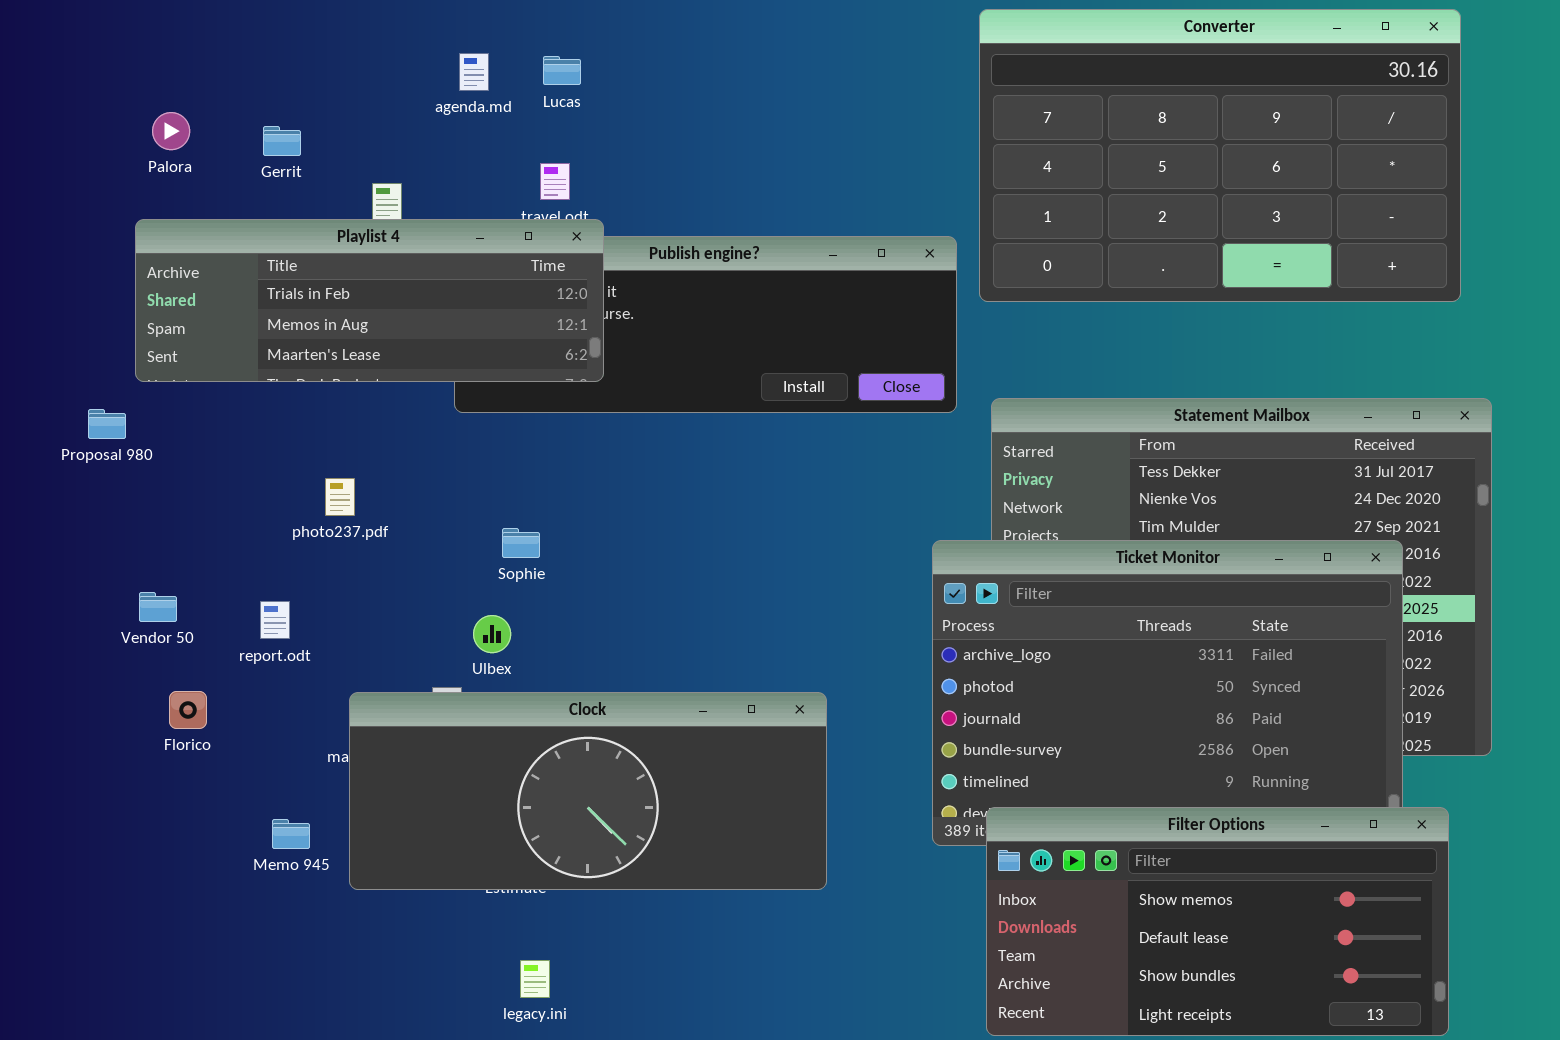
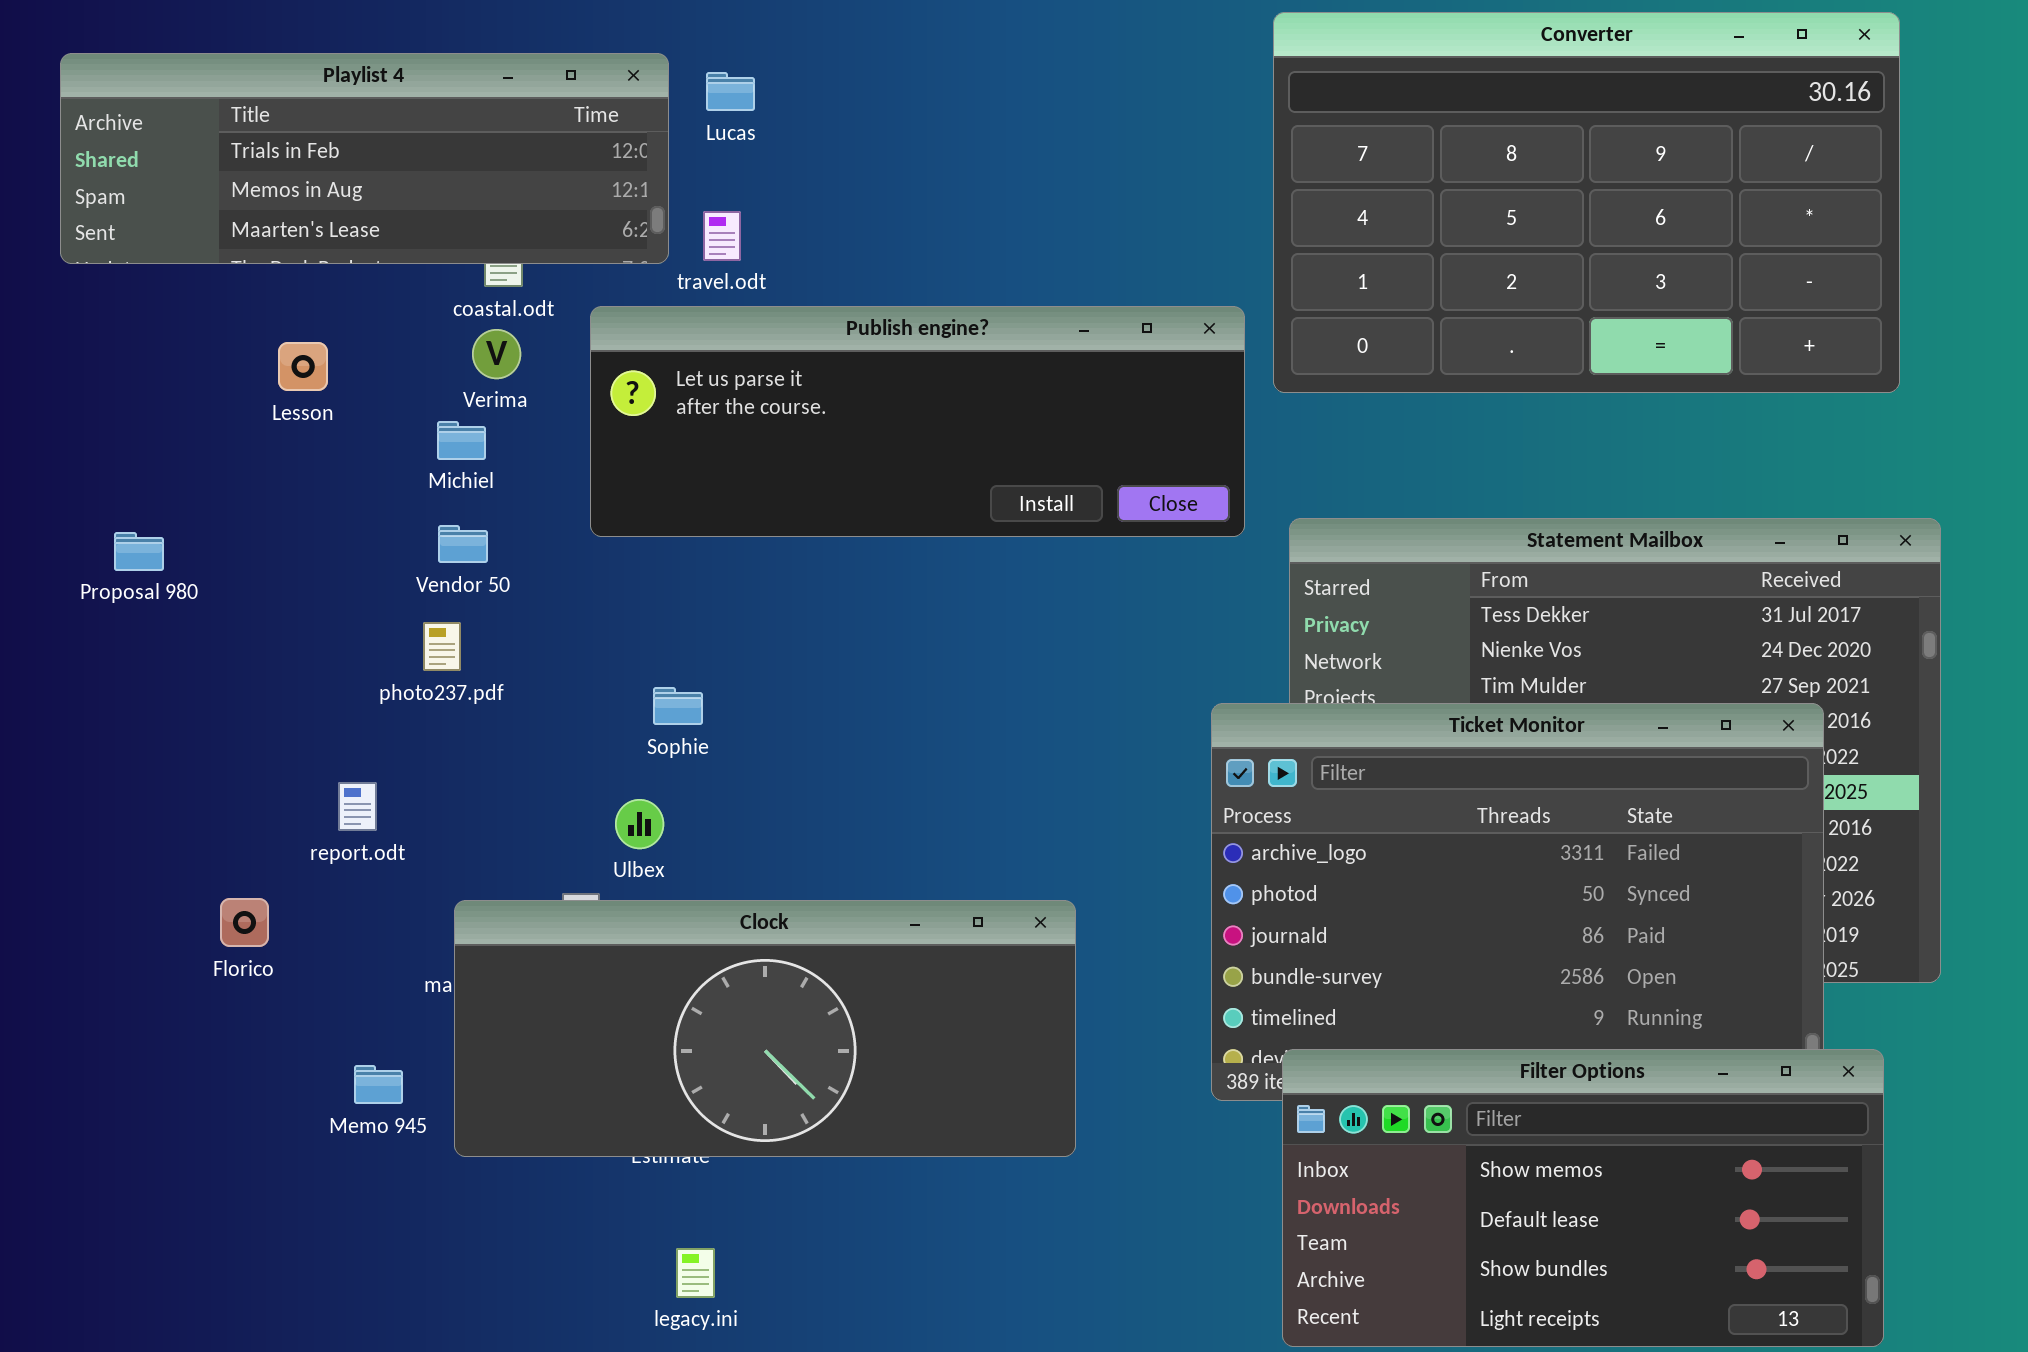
Playlist 4: [135,219,604,382] -> [60,53,669,264], moved
Vendor 50: [139,592,177,622] -> [438,525,488,563], moved

